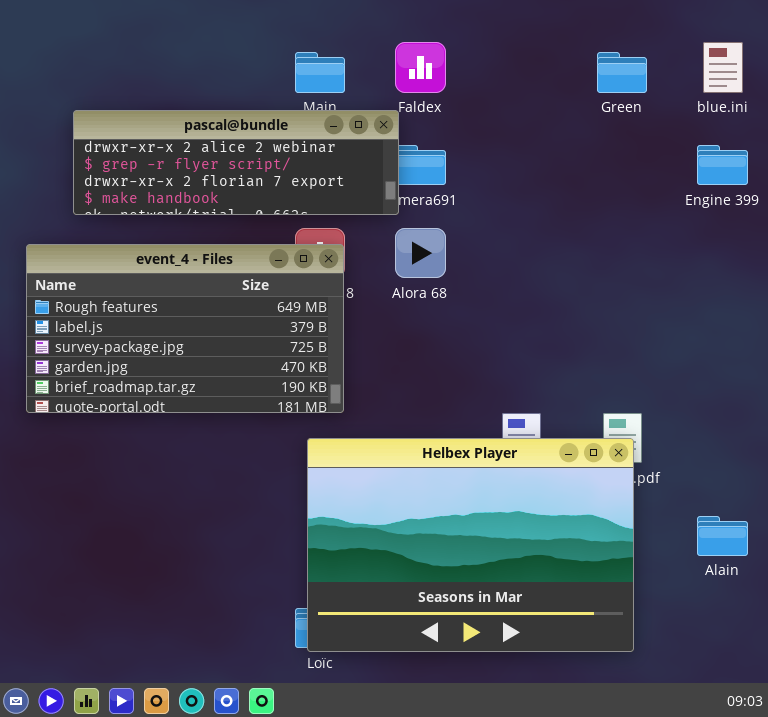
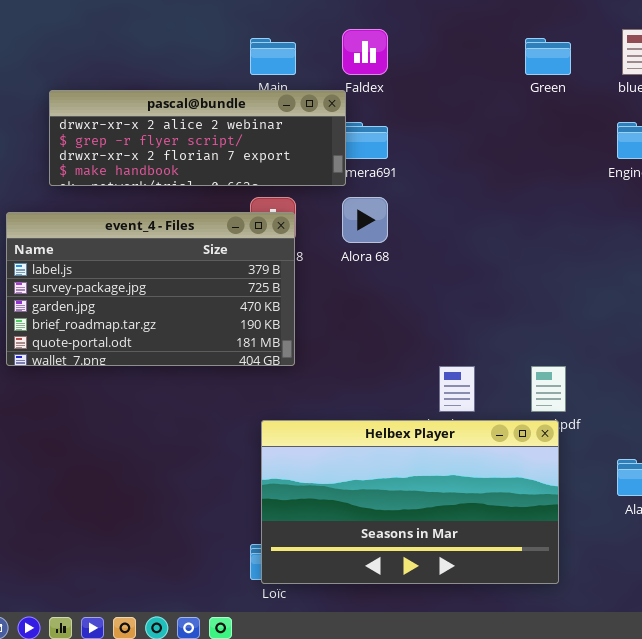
event_4 - Files: [26,244,344,413] -> [6,212,295,366], scrolled down 1 row
Helbex Player: [307,438,634,652] -> [261,420,559,584], resized

